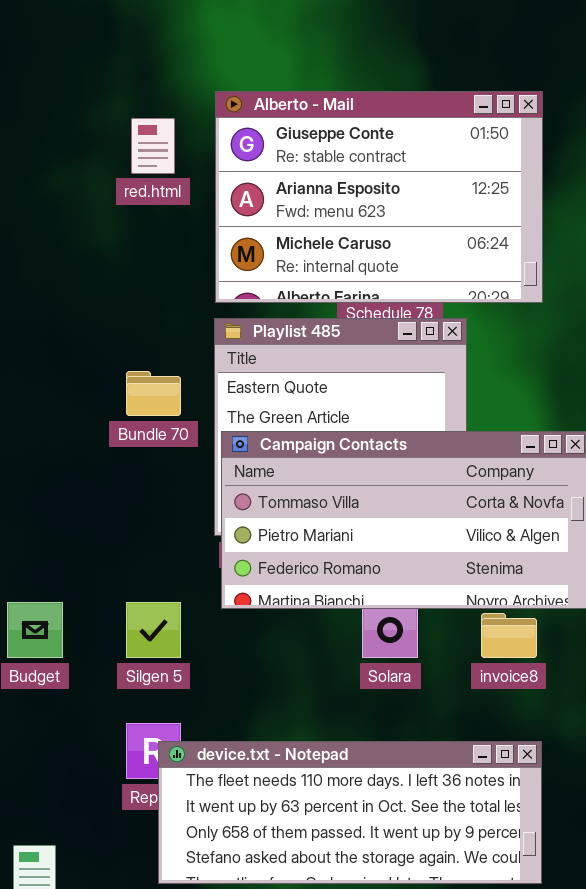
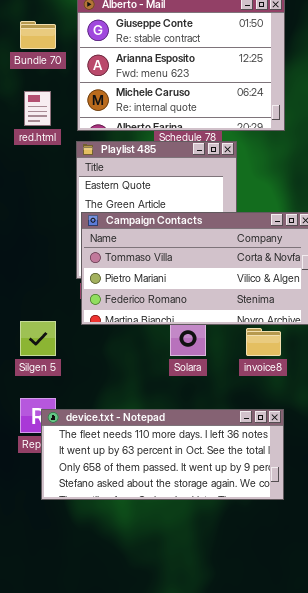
red.html: [131,118,175,174] -> [24,91,51,126], moved
Bundle 70: [126,371,181,416] -> [20,21,56,49], moved

